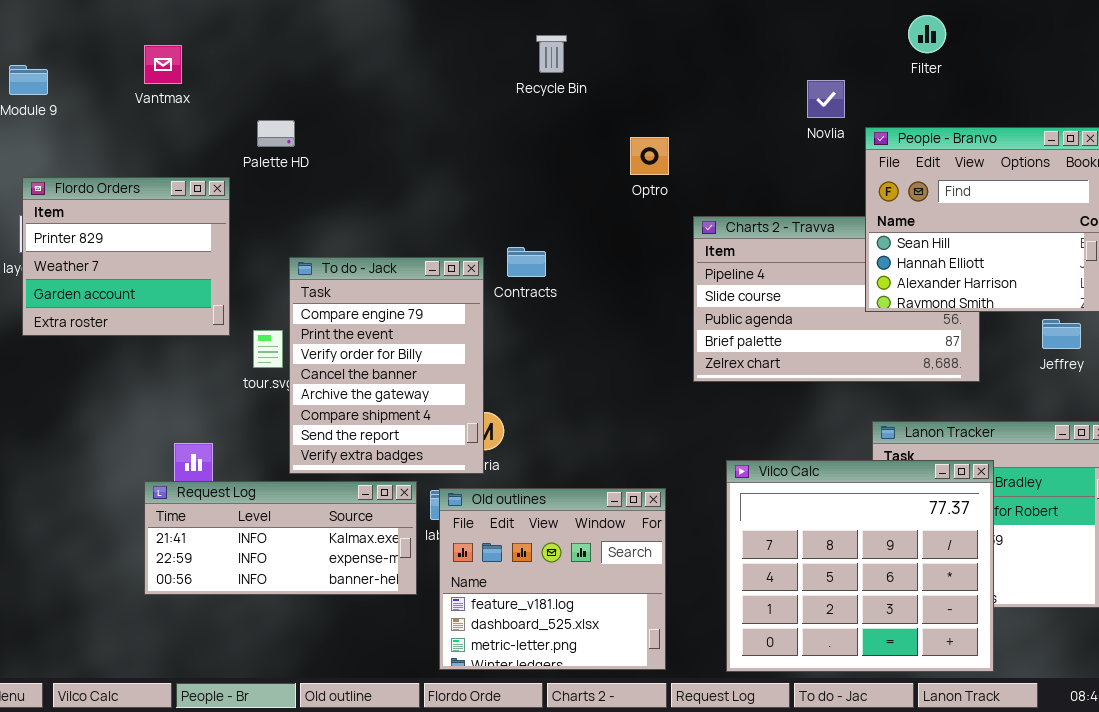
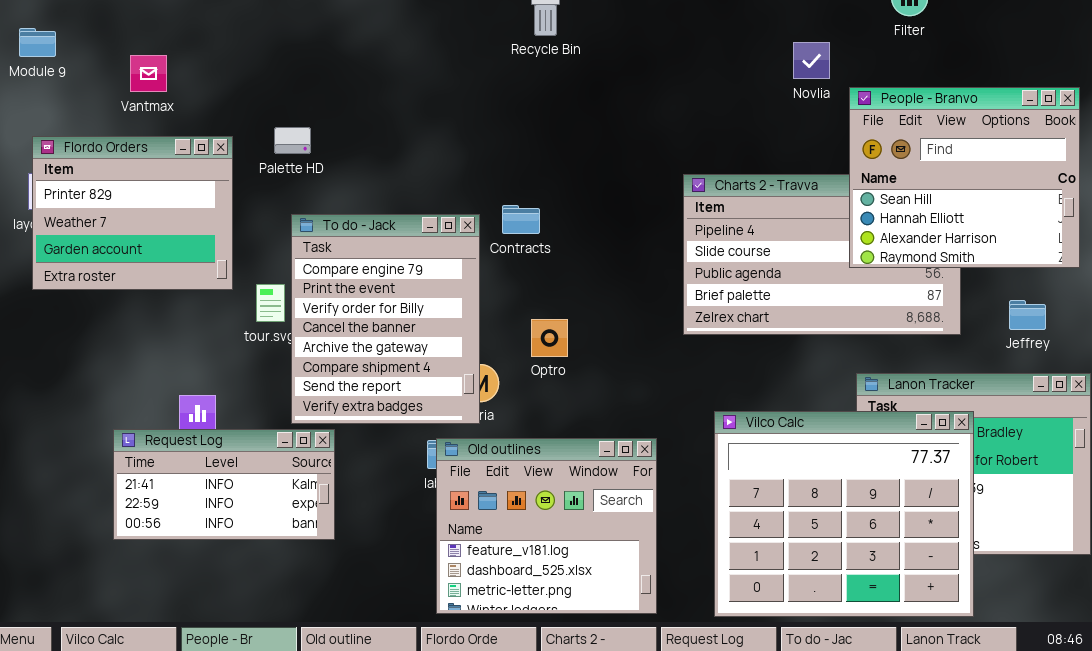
Vantmax: [144,45,182,84] -> [130,55,167,92], moved
Palette HD: [257,120,295,147] -> [274,127,311,154], moved
Optro: [630,137,669,175] -> [531,319,568,357], moved
Jeffrey: [1042,319,1081,349] -> [1009,300,1046,330], moved
Request Log: [144,481,417,595] -> [113,429,335,540], moved, resized

